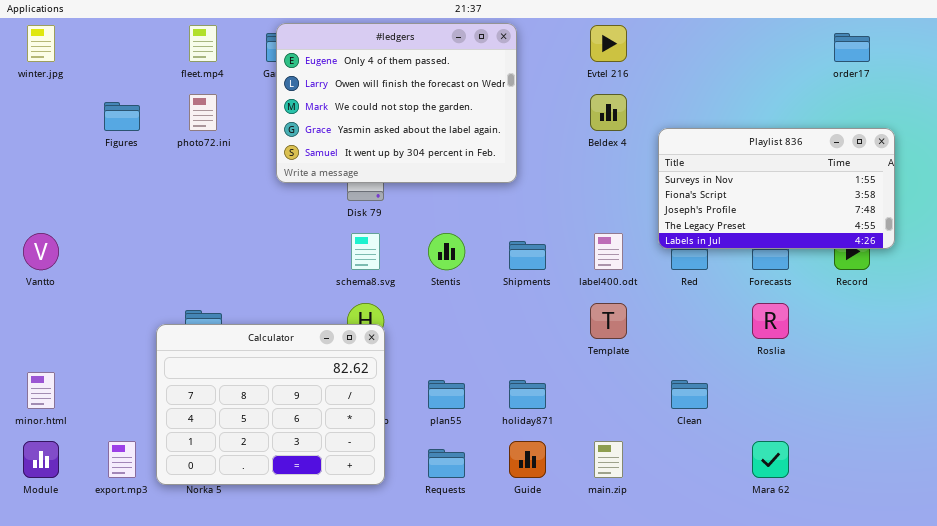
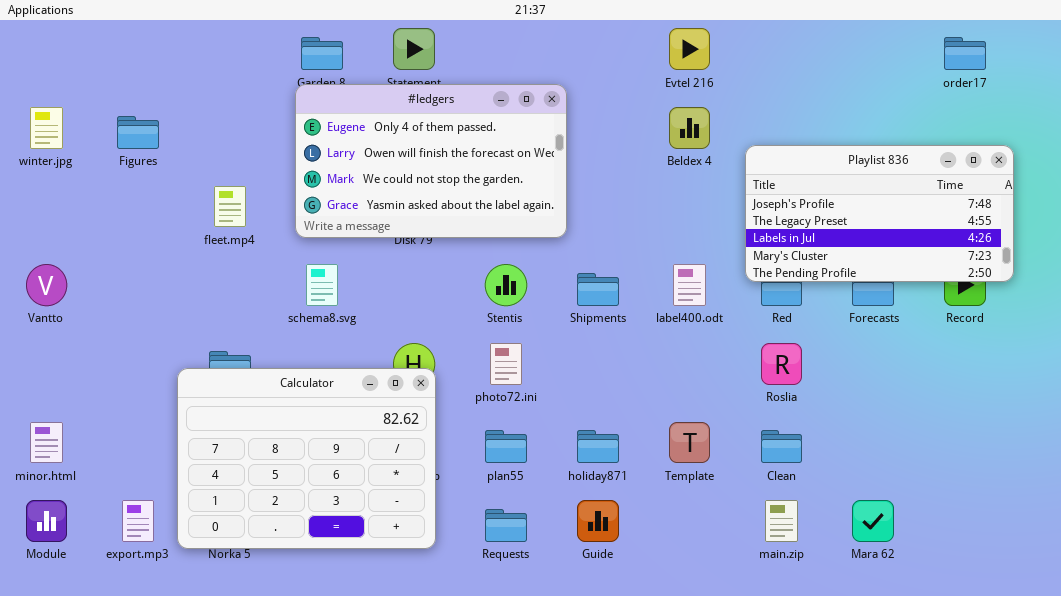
#ledgers: [276,23,517,183] -> [295,84,567,238], moved, resized
winter.jpg: [27,25,55,62] -> [30,107,63,149], moved
fleet.mp4: [189,25,217,62] -> [214,186,246,227], moved
photo72.ini: [189,94,217,131] -> [490,343,522,385], moved
Playlist 836: [658,128,895,249] -> [745,145,1014,282], scrolled down 2 rows
schema8.svg: [351,233,380,270] -> [306,264,338,306], moved
Template: [590,303,627,339] -> [669,422,710,463], moved
Roslia: [752,303,789,339] -> [761,343,802,385], moved
main.zip: [594,441,623,478] -> [765,500,798,542], moved

